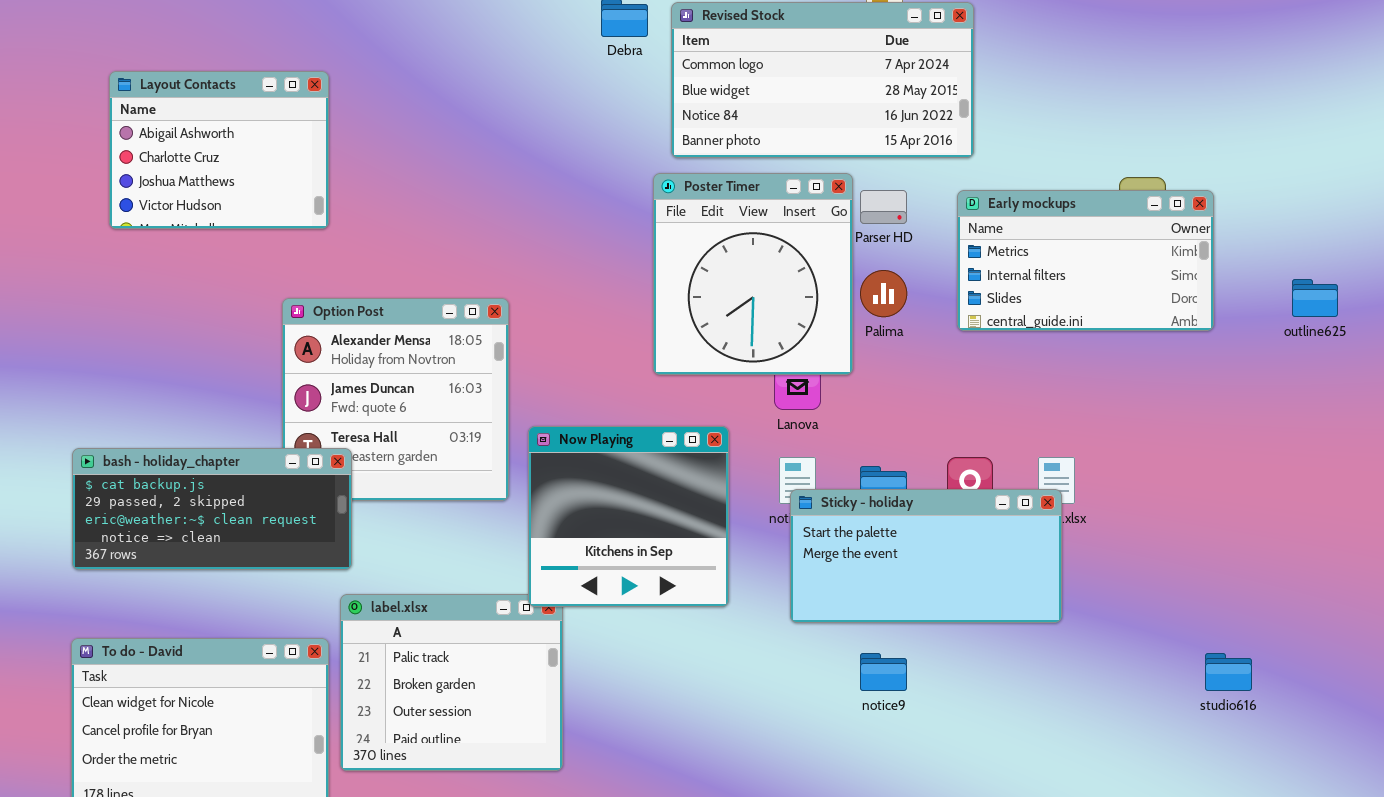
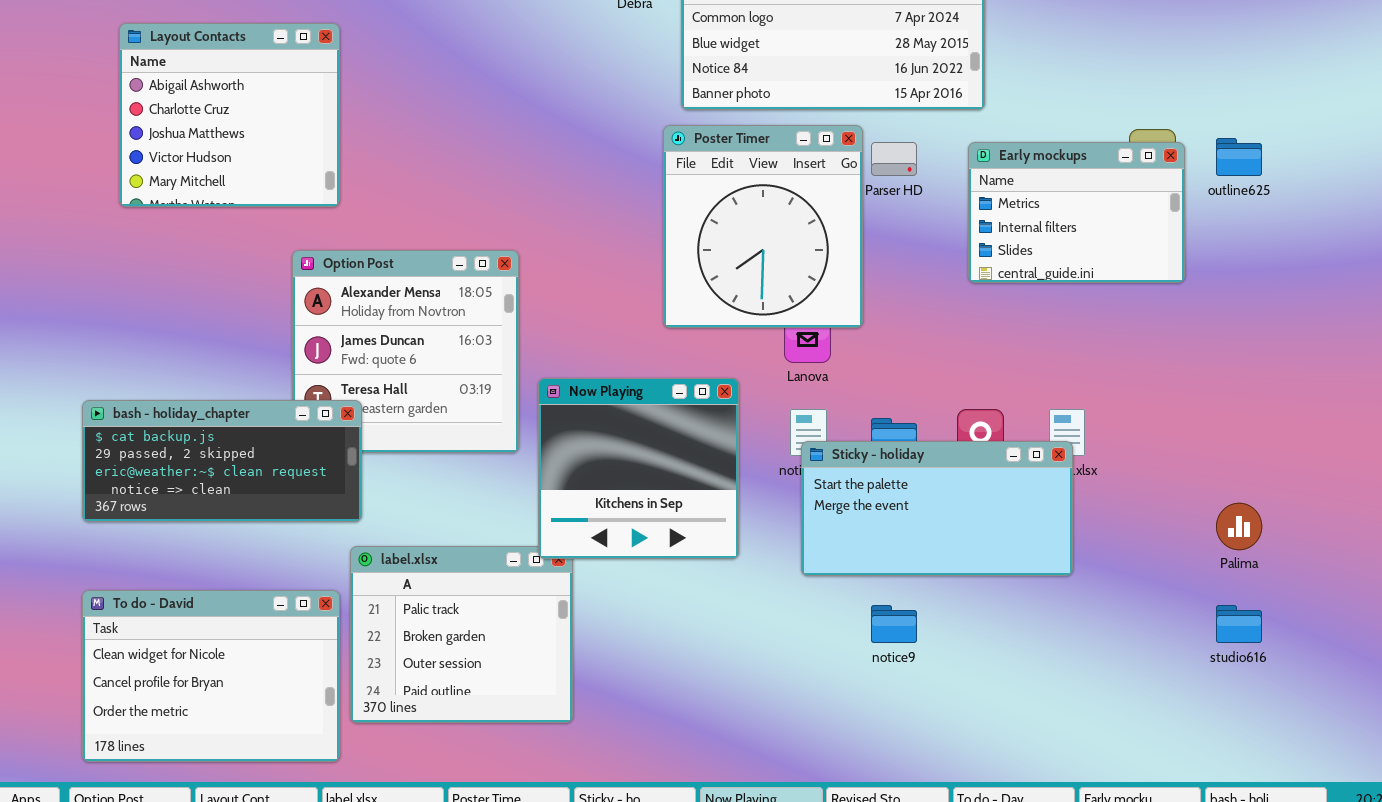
Layout Contacts: [109,71,329,229] -> [119,23,340,207], resized
Early mockups: [957,190,1214,331] -> [968,142,1185,283], resized
Palima: [860,270,907,317] -> [1216,503,1262,550], moved
outline625: [1292,279,1338,317] -> [1216,138,1262,176], moved

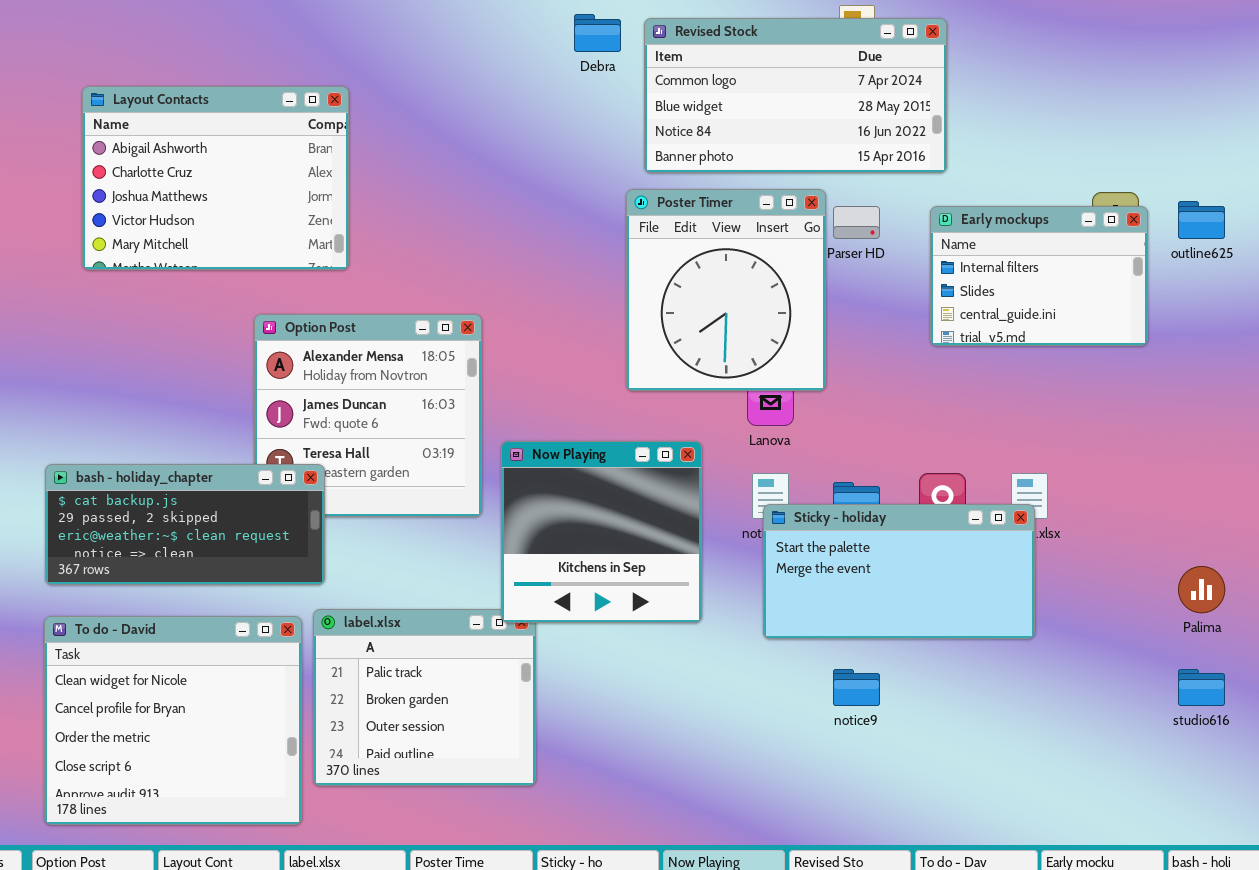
Layout Contacts: [119,23,340,207] -> [82,86,349,270], resized
Early mockups: [968,142,1185,283] -> [930,206,1148,346], scrolled down 1 row
To do - David: [82,590,340,762] -> [44,616,302,825], resized

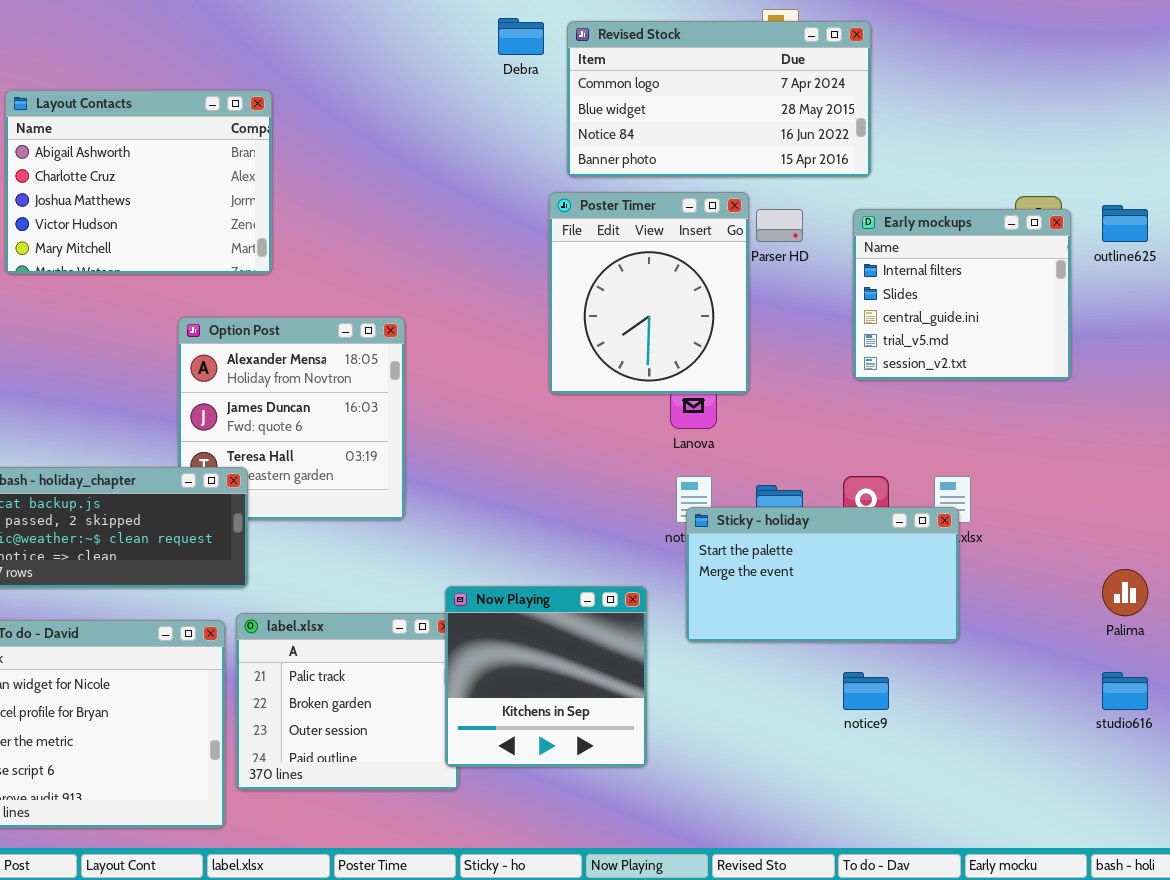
Early mockups: [930,206,1148,346] -> [853,209,1071,380], resized
Now Playing: [501,441,702,623] -> [445,586,647,767], moved
notice9: [833,669,880,706] -> [843,672,889,710], moved

